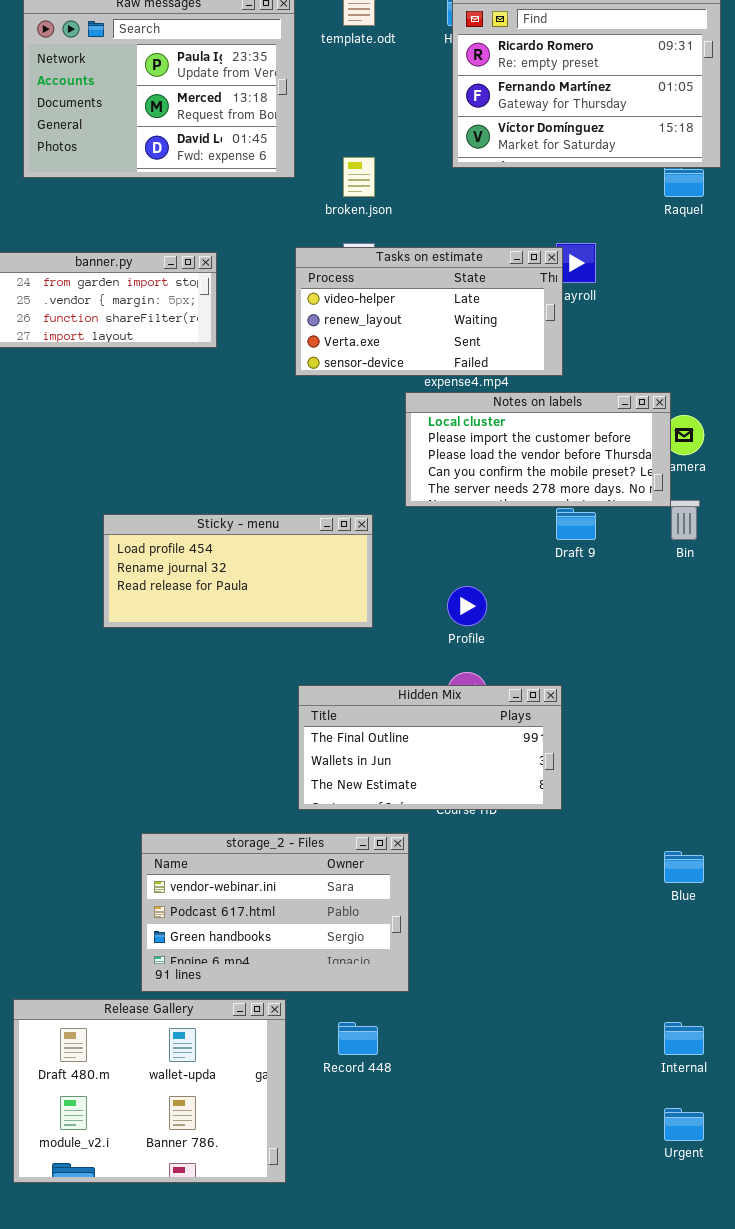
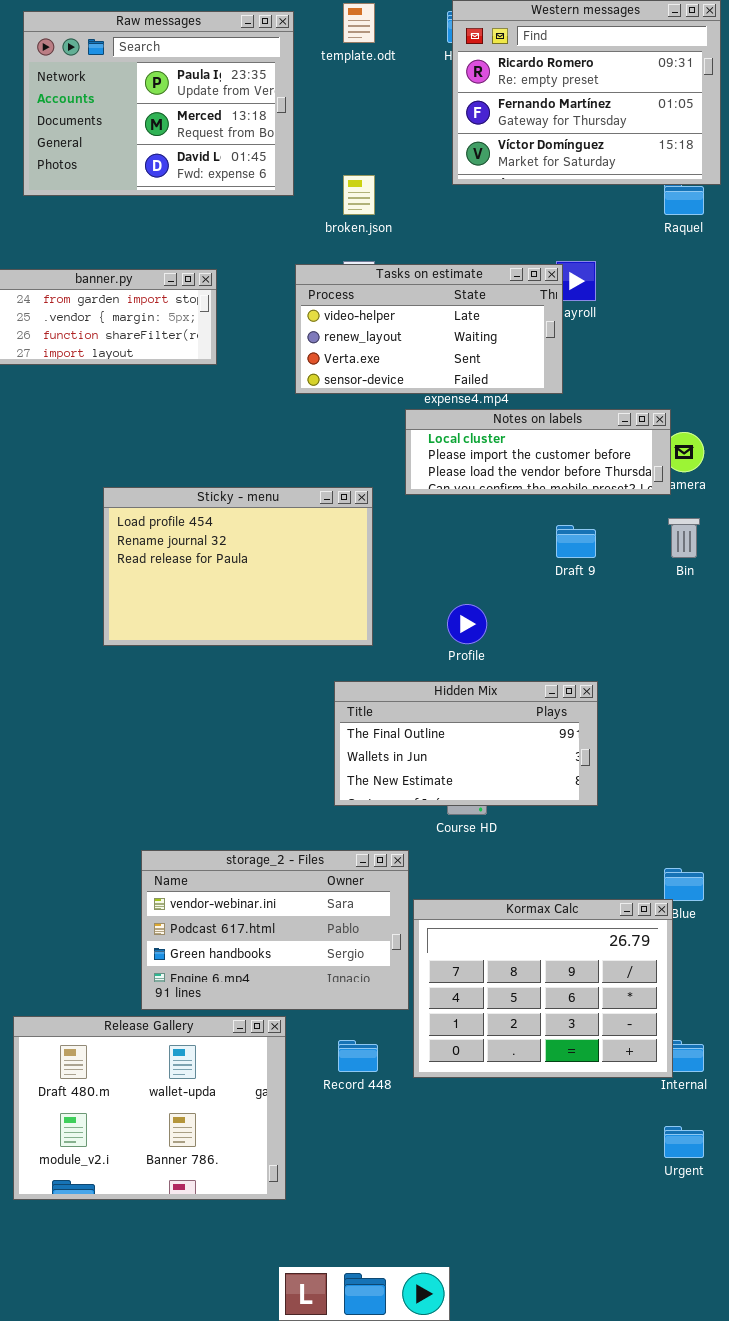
Notes on labels: [405,392,671,507] -> [405,409,671,495], resized
Sticky - menu: [103,514,373,628] -> [103,487,373,646], resized
Hidden Mix: [298,685,562,810] -> [334,681,598,806], moved
Kormax Calc: none -> [413,899,673,1078], opened

